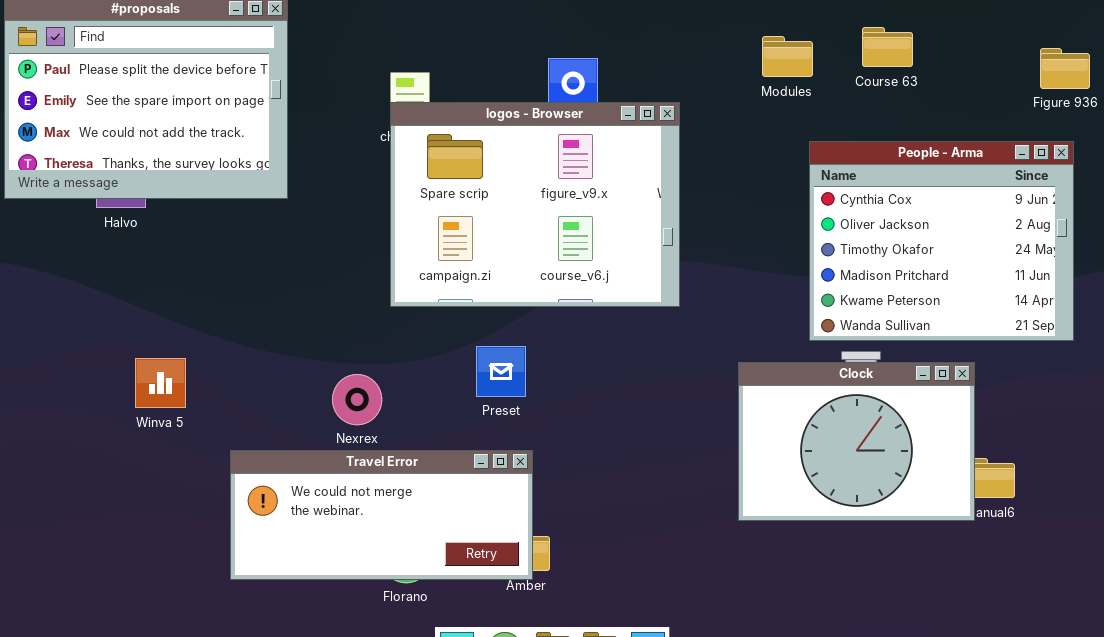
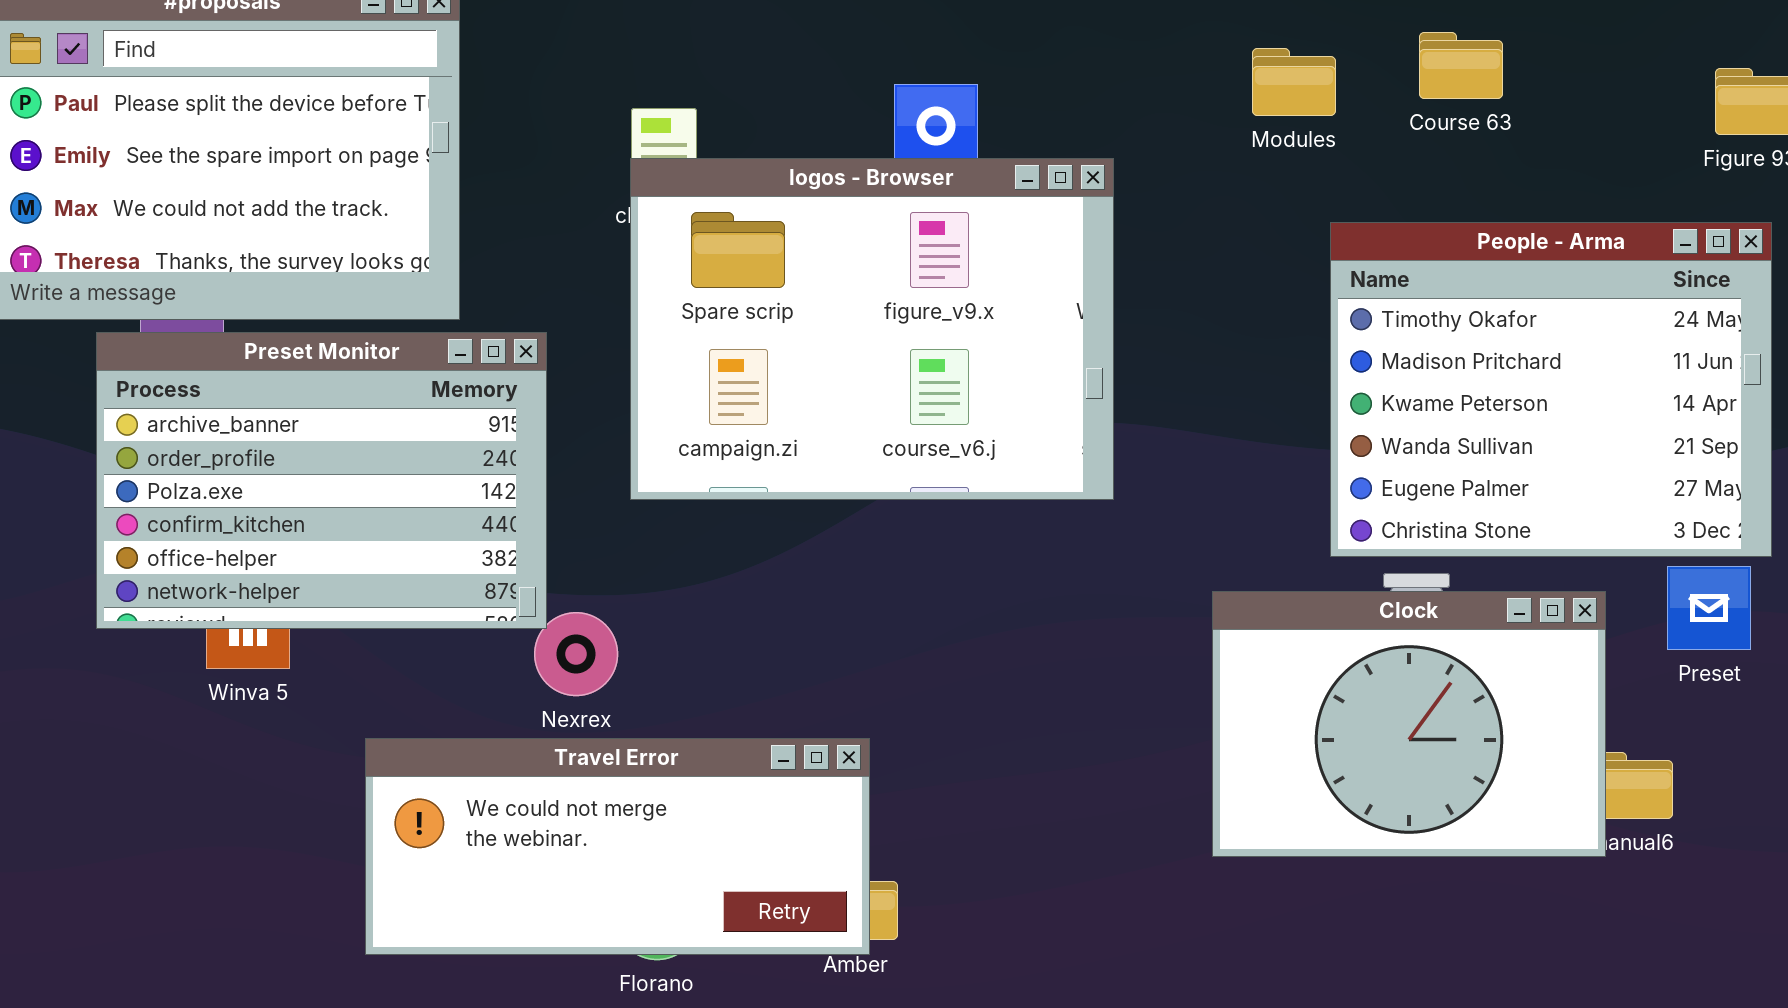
People - Arma: [809,141,1074,341] -> [1330,222,1772,557], scrolled down 2 rows
Preset Monitor: none -> [96,332,547,629], opened
Preset: [476,346,526,397] -> [1667,566,1751,650], moved

